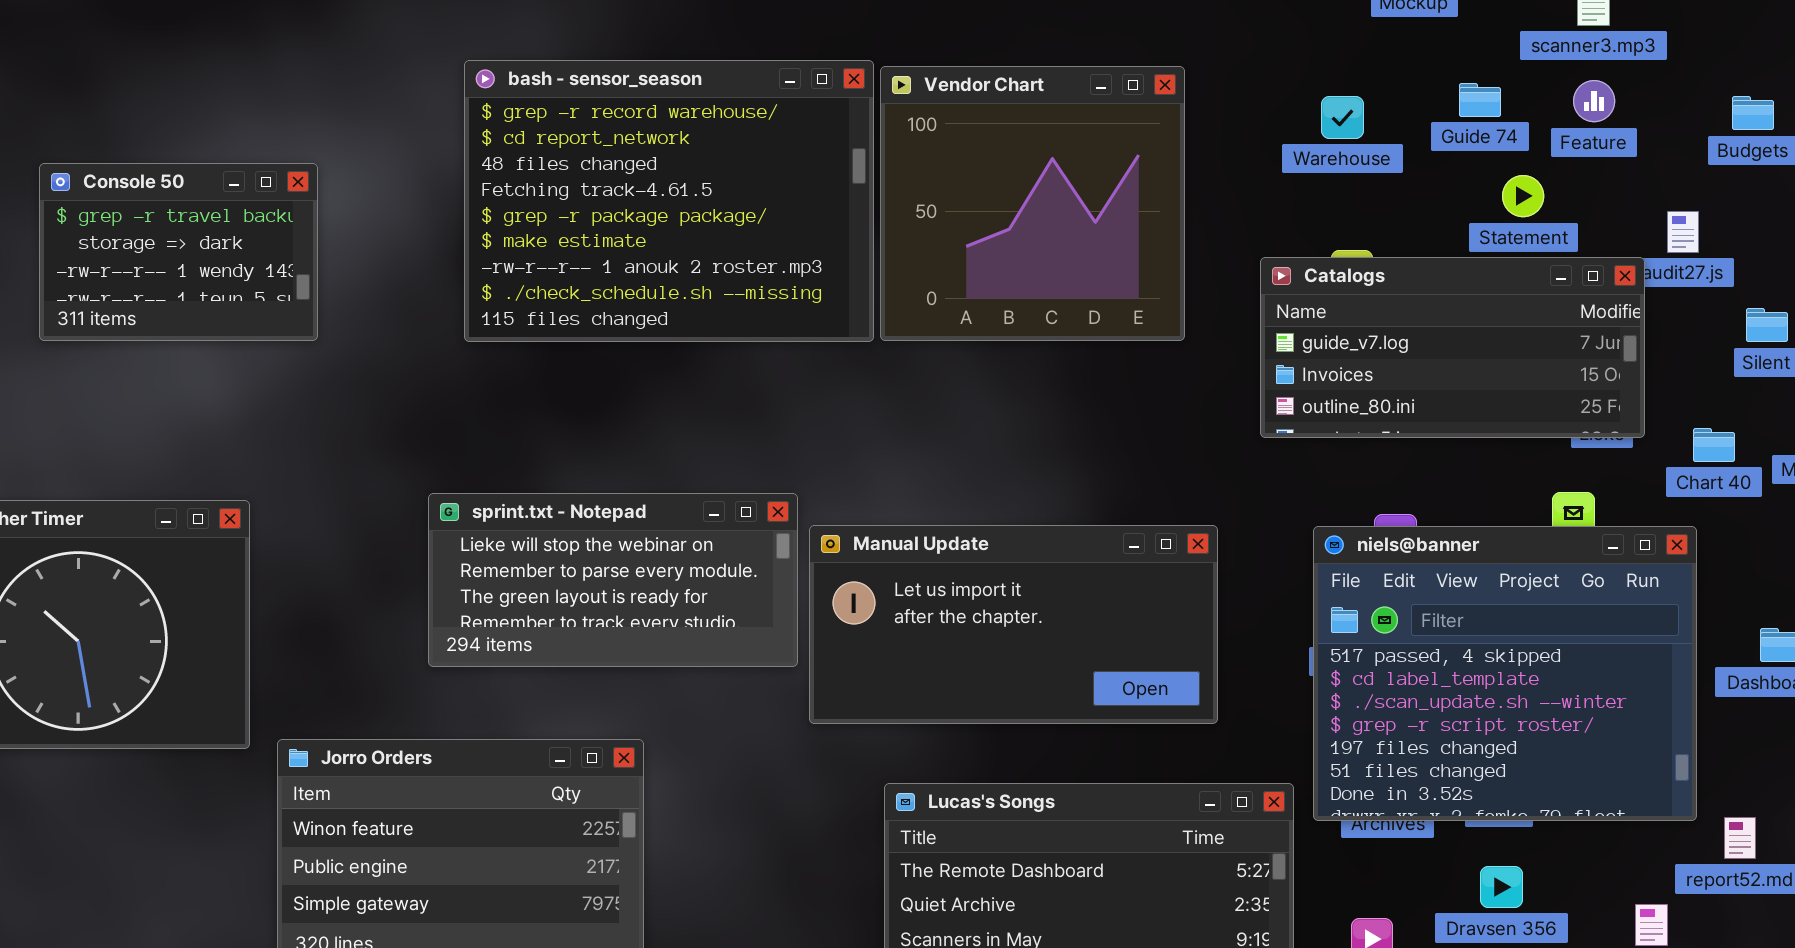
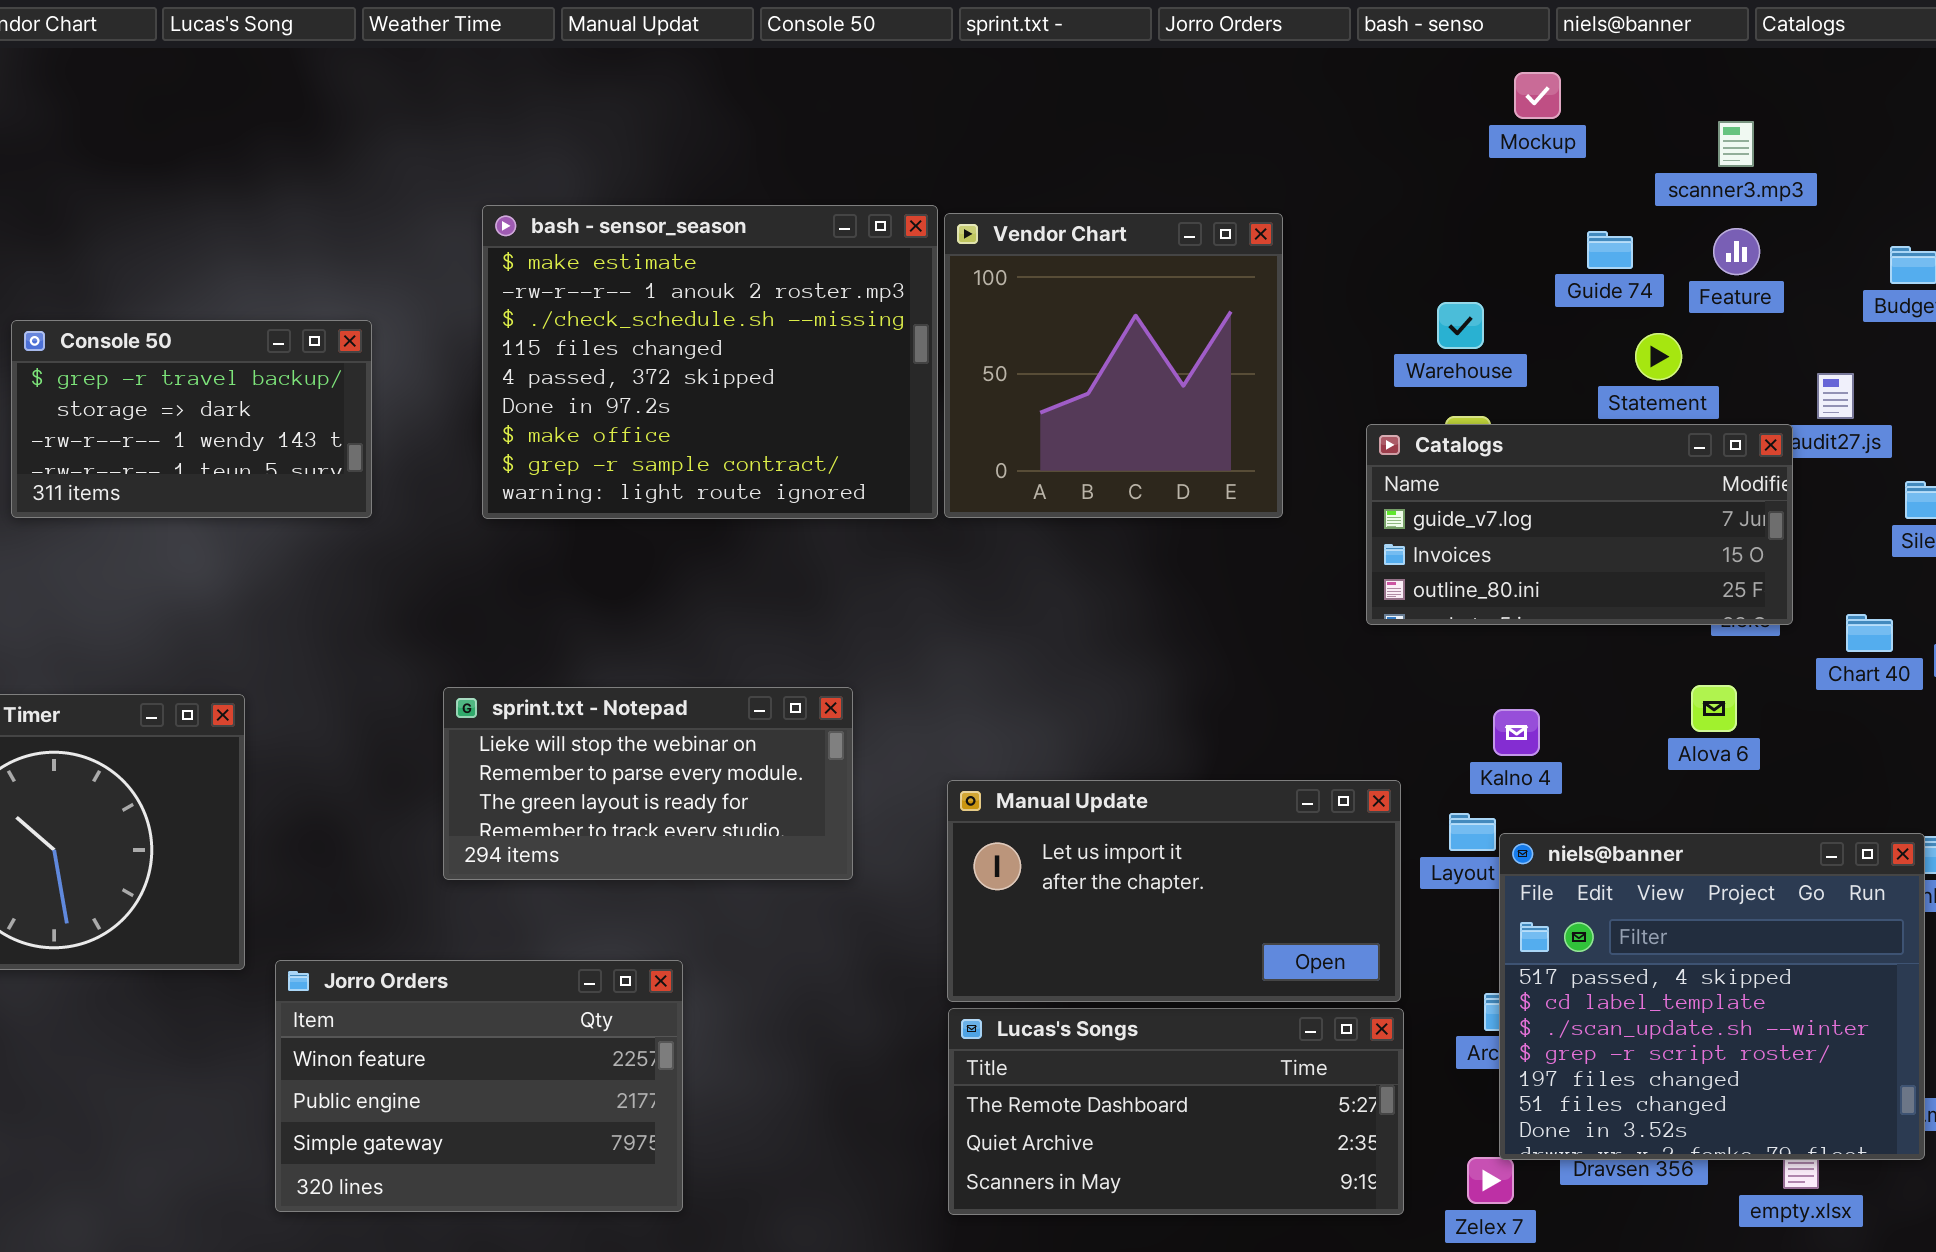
bash - sensor_season: [464,60,874,342] -> [482,205,938,519], scrolled down 5 rows
Warehouse: [1321,96,1364,139] -> [1437,302,1484,349], moved
Console 50: [39,163,318,341] -> [11,320,372,518], resized
Manual Update: [809,525,1218,724] -> [947,780,1401,1002], moved
niels@banner: [1313,526,1697,821] -> [1499,833,1925,1160], moved

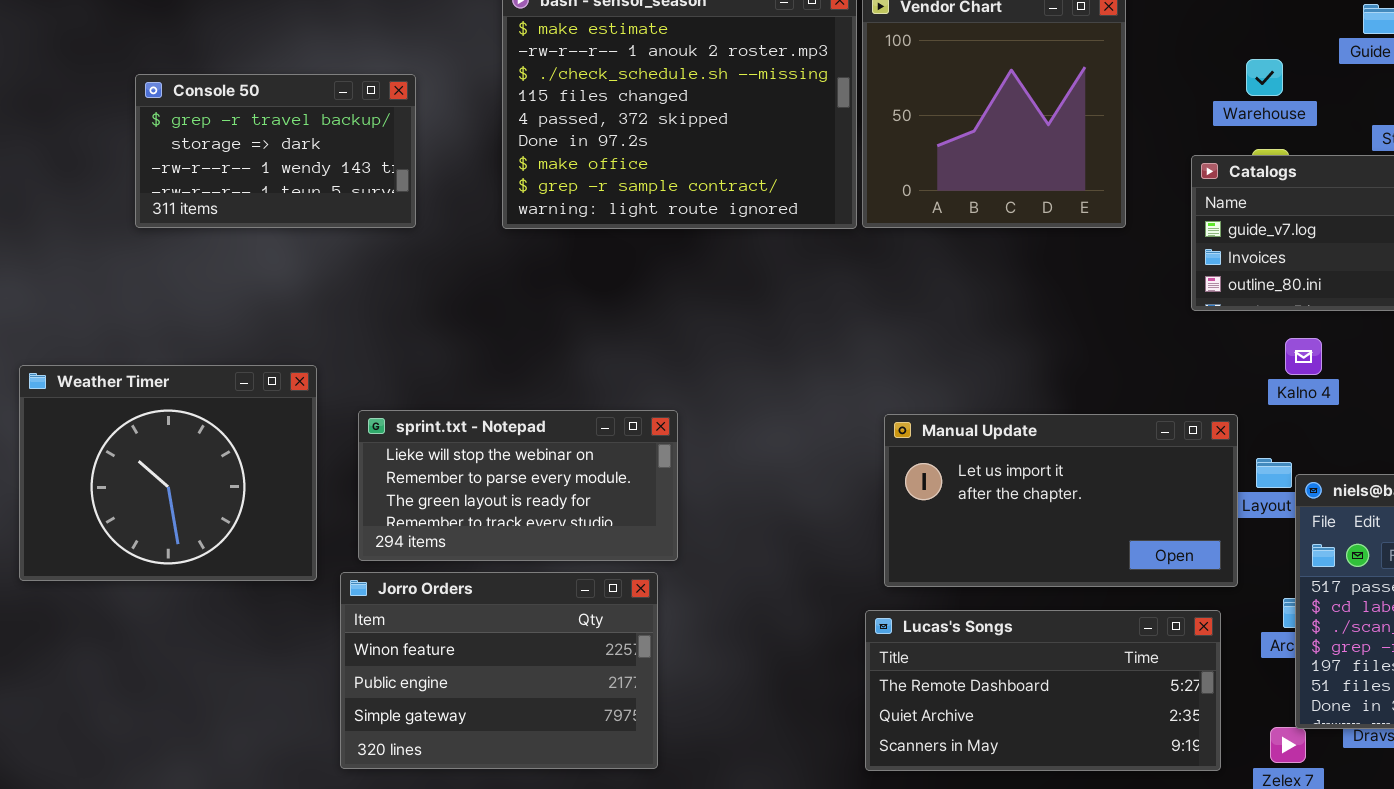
sprint.txt - Notepad: [443,687,853,880] -> [358,410,678,561], moved
Kalno 4: [1493,709,1540,756] -> [1285,338,1322,375], moved
Manual Update: [947,780,1401,1002] -> [884,414,1238,587], moved

